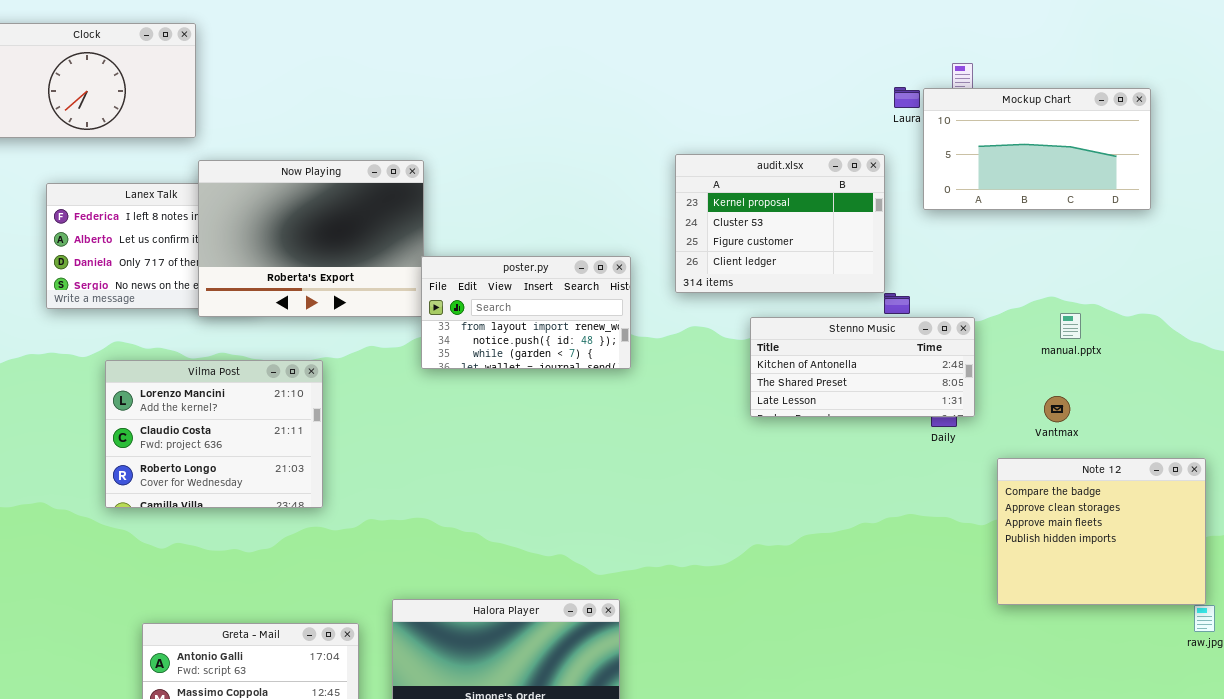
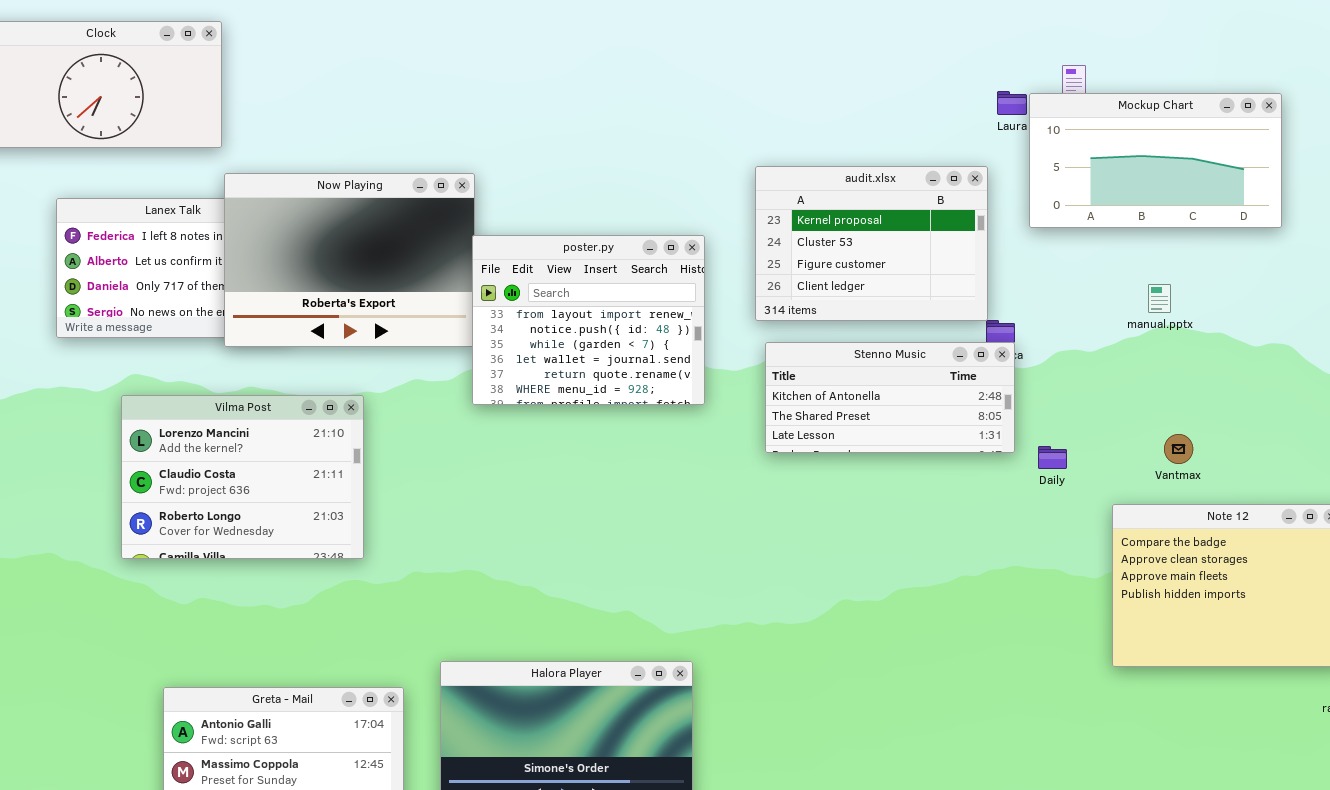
poster.py: [421,256,631,369] -> [472,235,705,405], resized
manual.pptx: [1060,313,1081,339] -> [1148,284,1171,313], moved
Stenno Music: [750,317,975,417] -> [765,342,1015,453], moved

